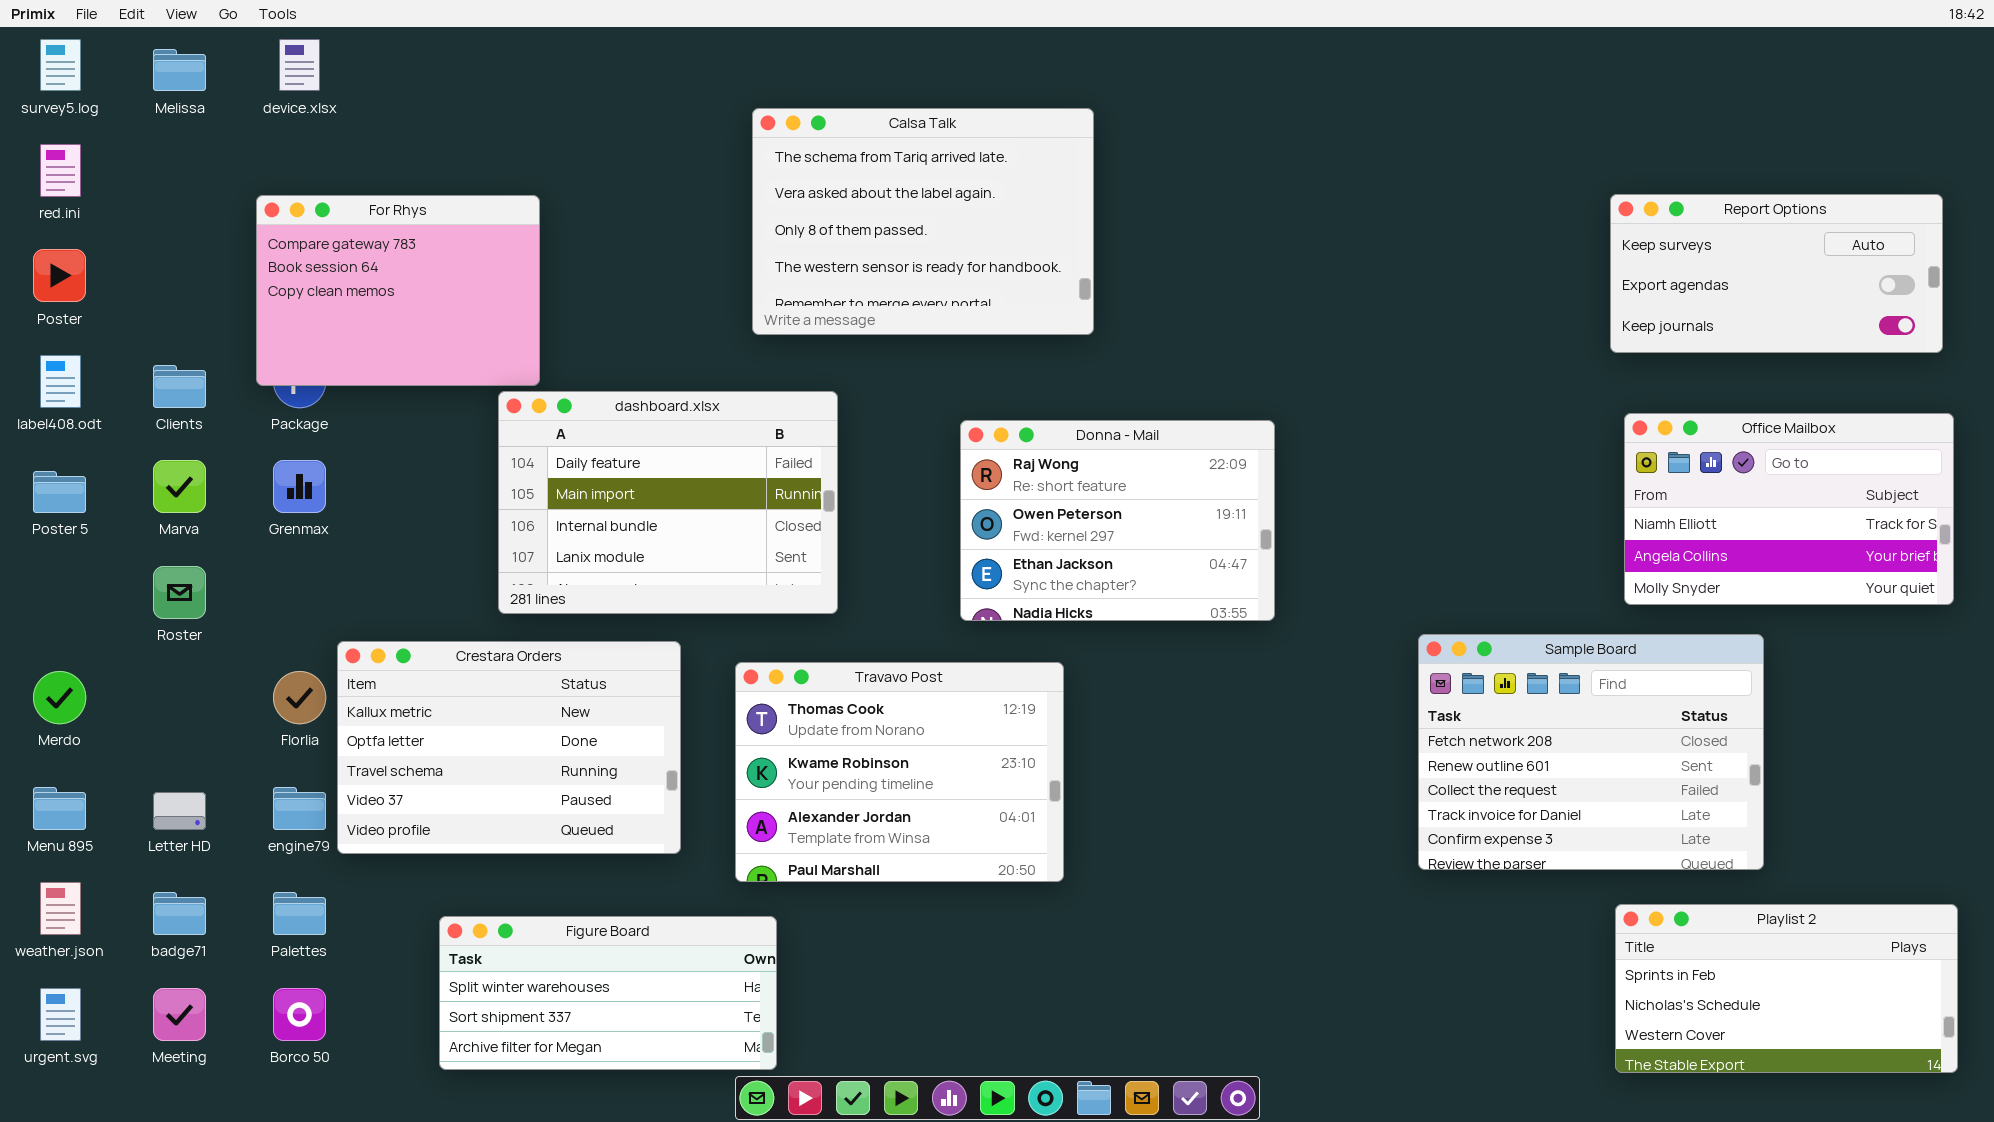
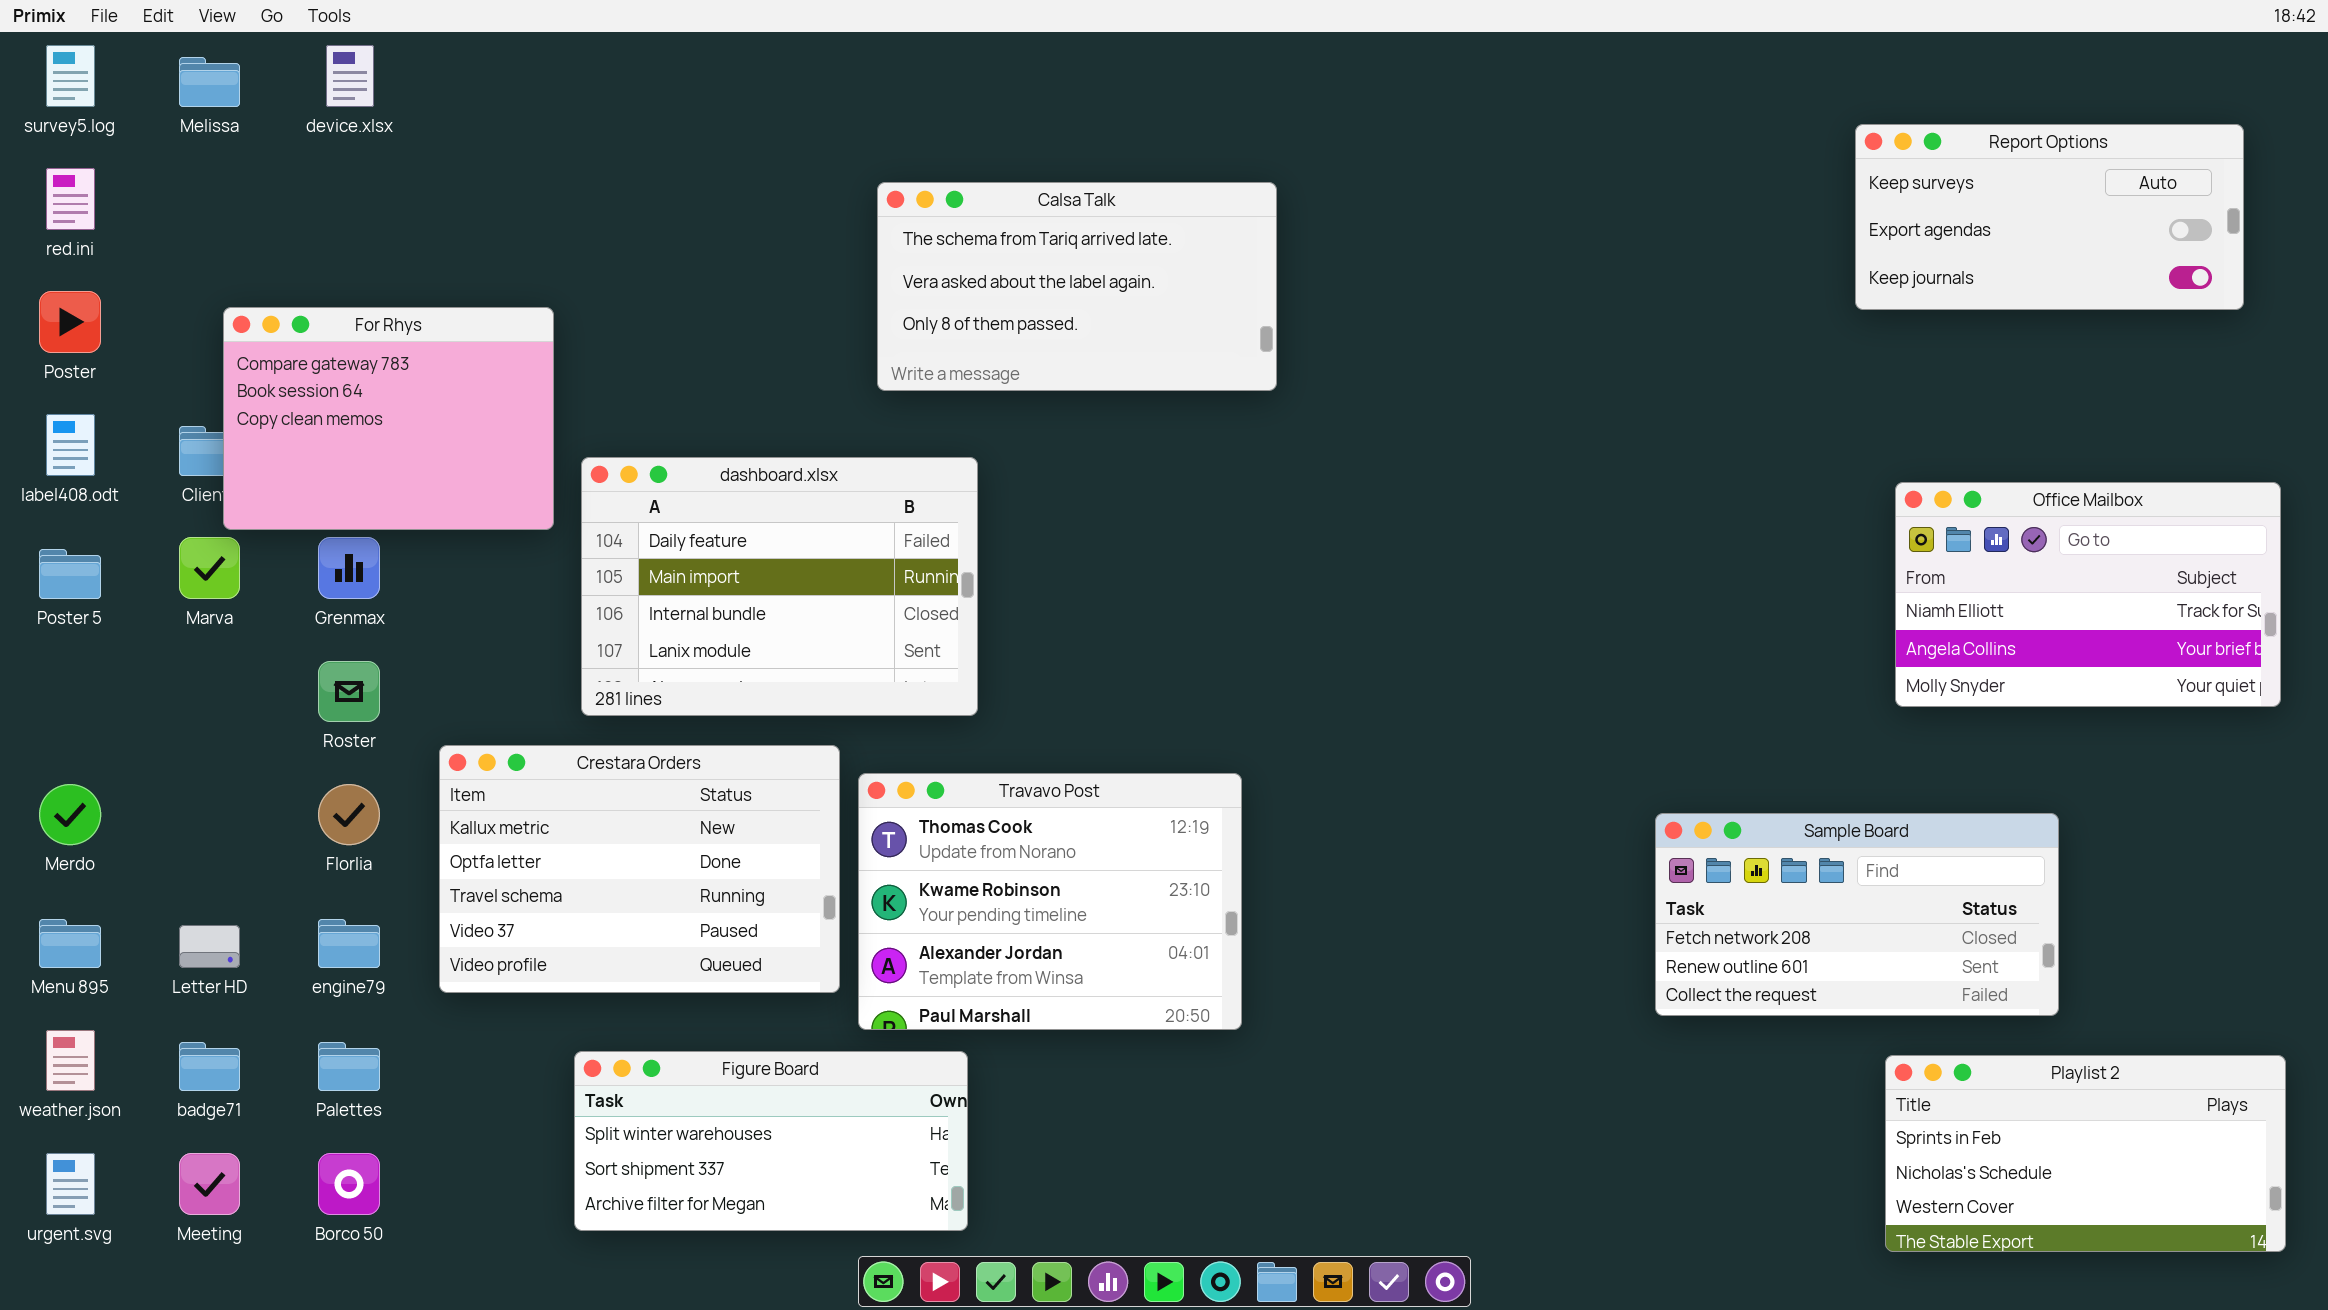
Calsa Talk: [752,108,1094,335] -> [877,182,1277,391], resized
Report Options: [1610,194,1943,353] -> [1855,124,2244,310], moved
For Rhys: [256,195,540,386] -> [223,307,554,530], moved
Donna - Mail: [960,420,1275,621] -> none, closed
Roster: [153,566,206,619] -> [318,661,380,722], moved
Sample Board: [1418,634,1764,870] -> [1655,813,2059,1016], resized
Crestara Orders: [337,641,681,854] -> [439,745,840,993], moved
Figure Board: [439,916,777,1070] -> [574,1051,968,1231], moved

